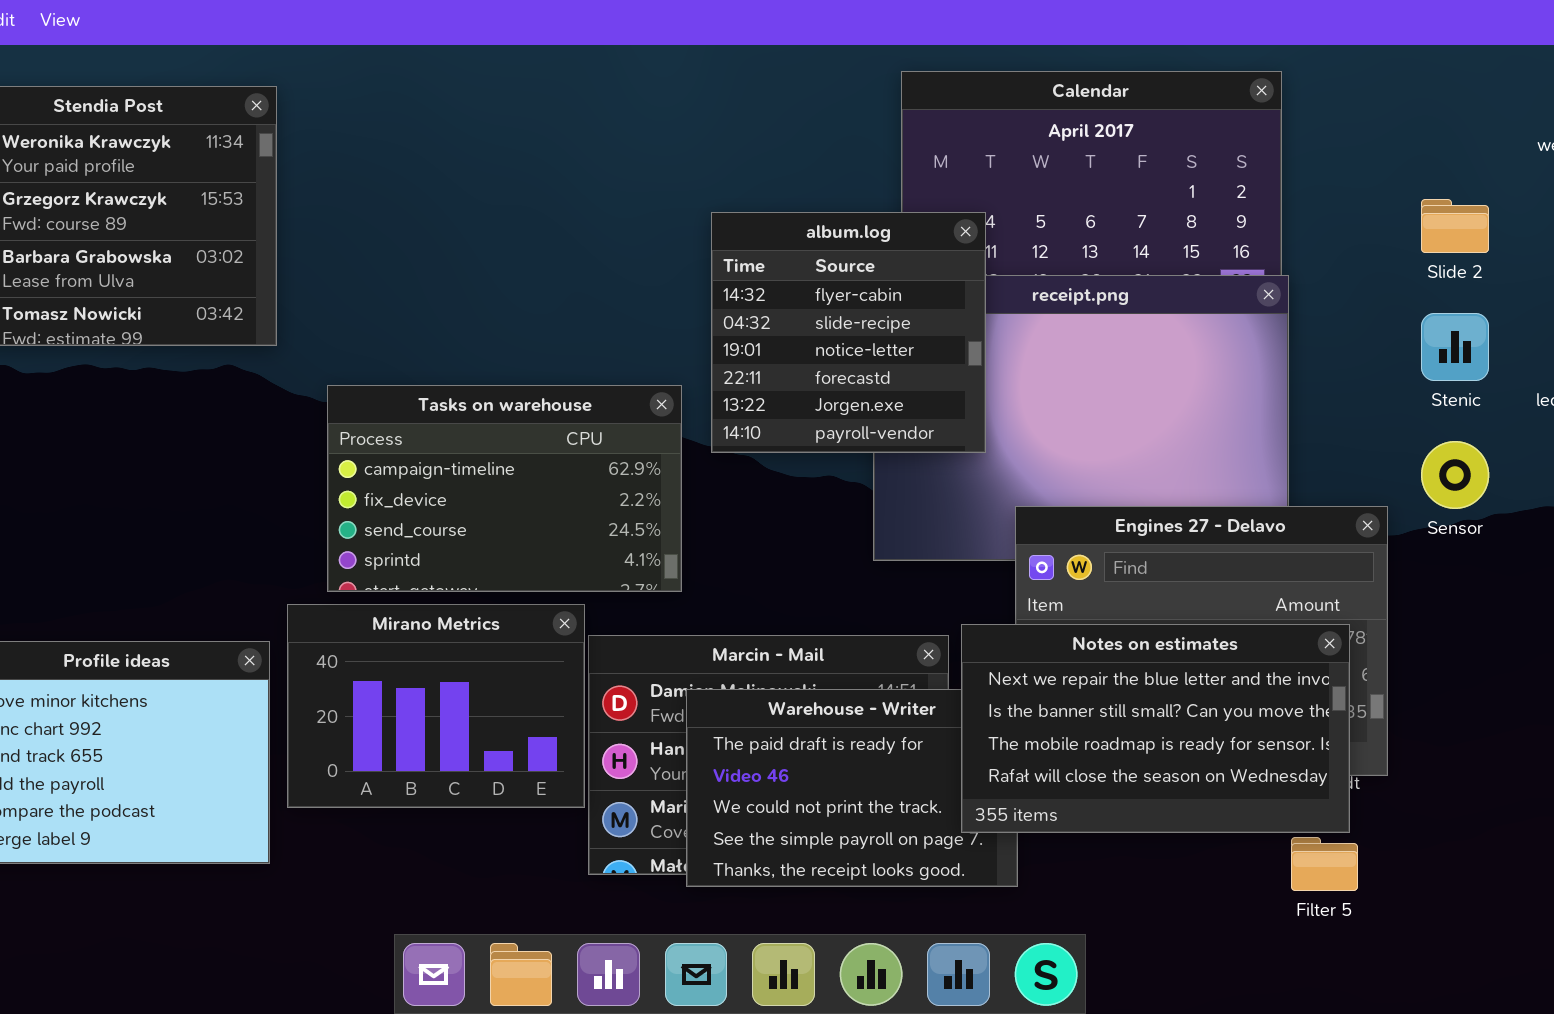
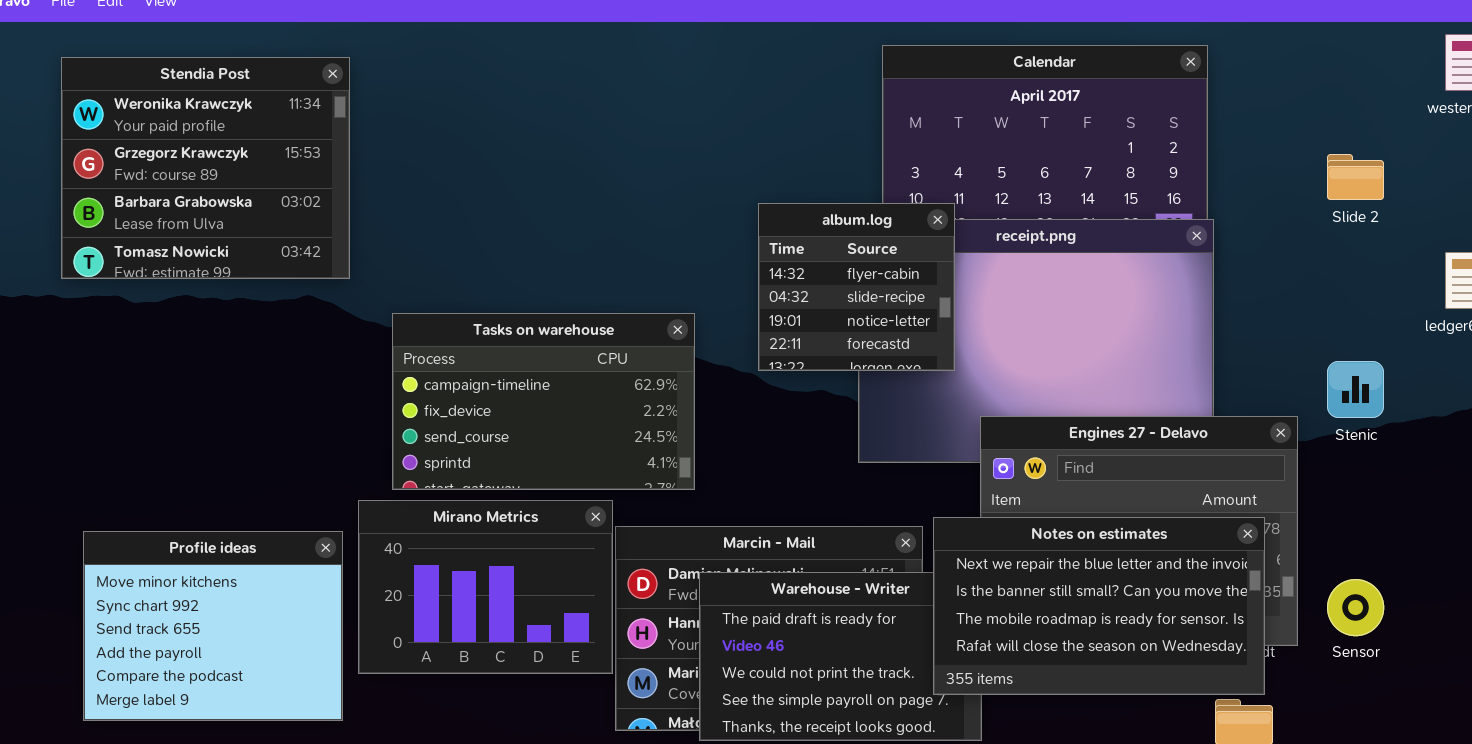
album.log: [711,212,986,453] -> [758,203,955,371], resized
Stenic: [1421,313,1489,381] -> [1327,361,1384,418], moved
Sensor: [1421,441,1489,509] -> [1327,579,1384,636], moved

